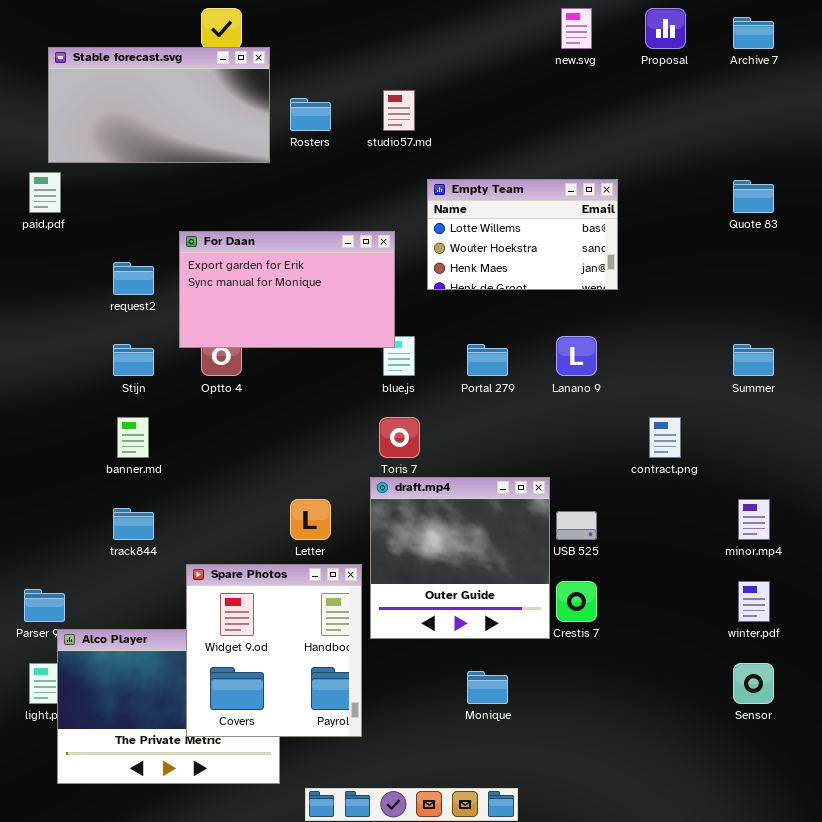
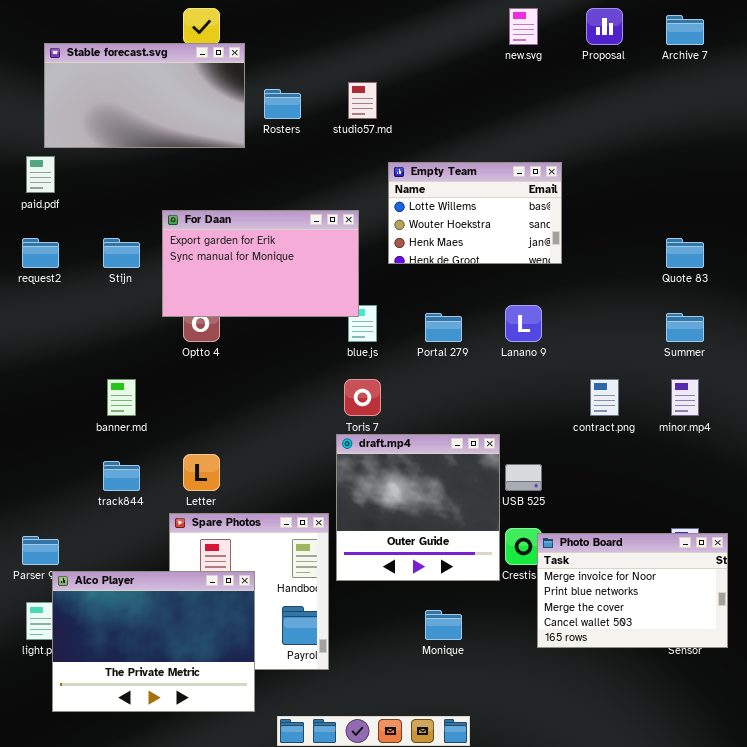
Quote 83: [733,180,774,213] -> [666,238,704,268], moved
request2: [113,262,154,295] -> [22,238,59,268], moved
Stijn: [113,344,154,376] -> [103,238,140,268], moved
Letter: [290,499,331,540] -> [183,454,220,491], moved
minor.mp4: [738,499,770,540] -> [671,379,699,416], moved
Photo Board: none -> [537,533,728,648], opened
Alco Player: [57,629,280,784] -> [52,571,255,712], raised

